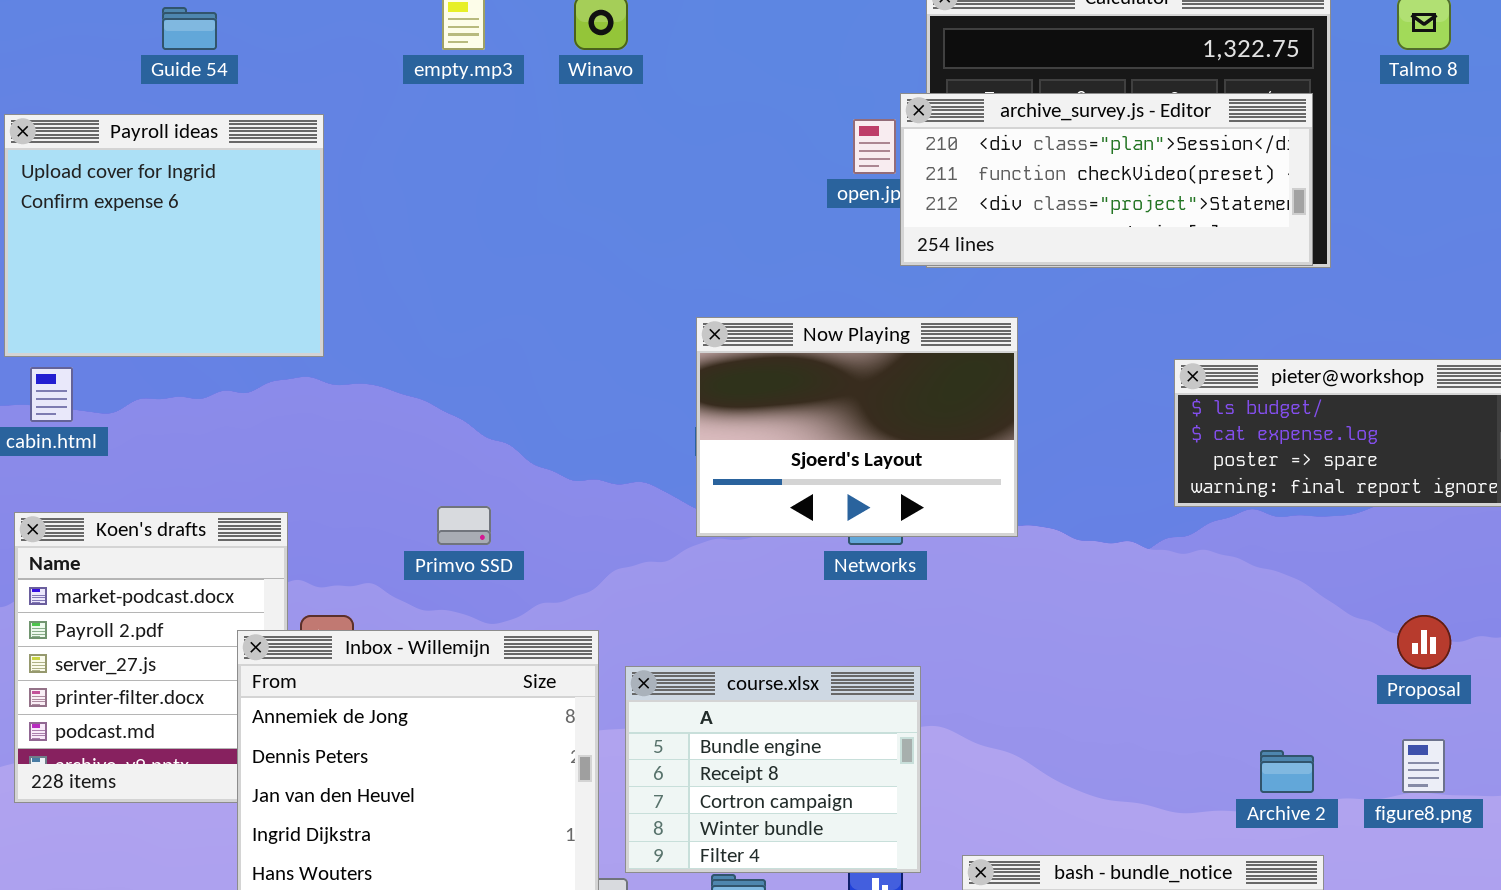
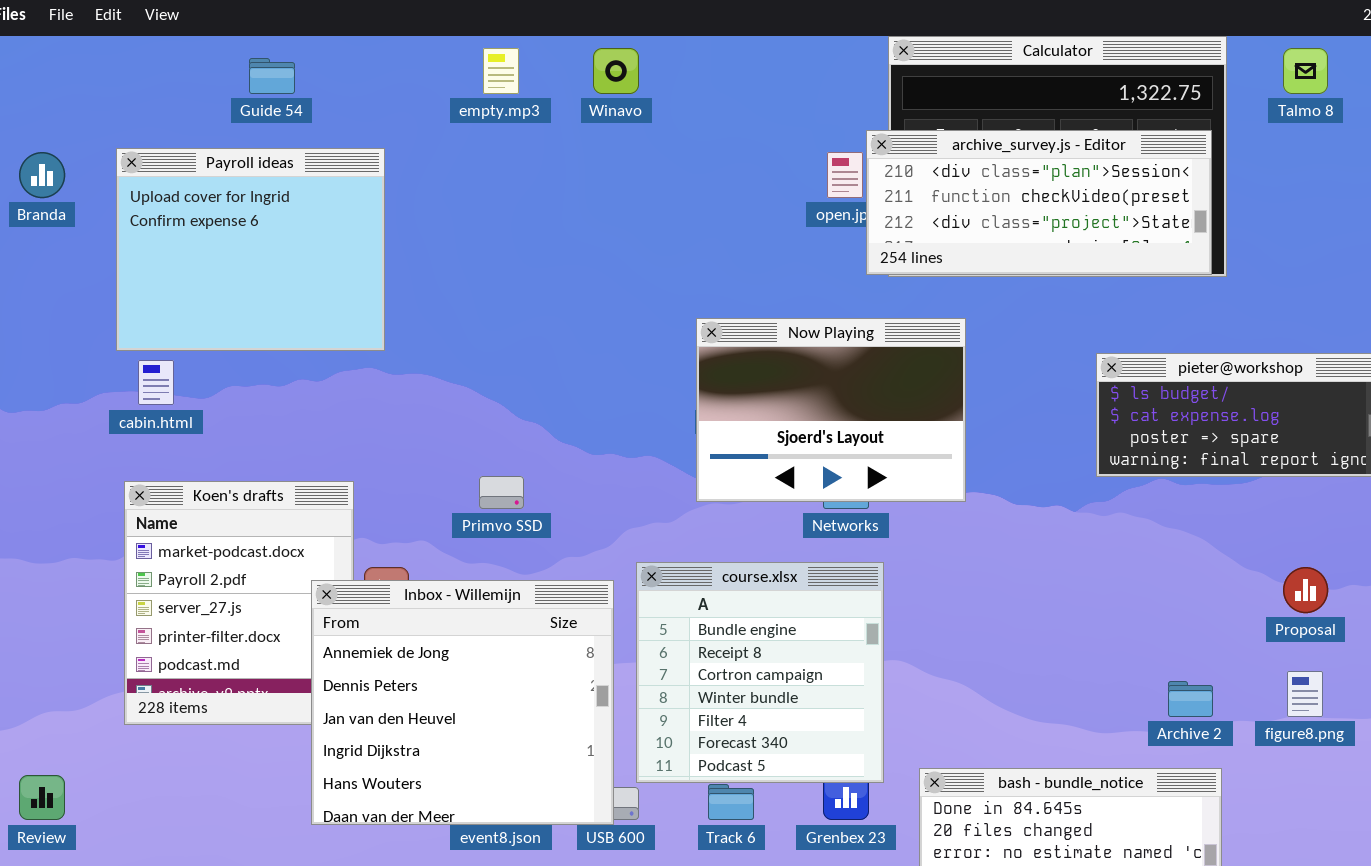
course.xlsx: [625,666,921,873] -> [636,562,884,783], resized

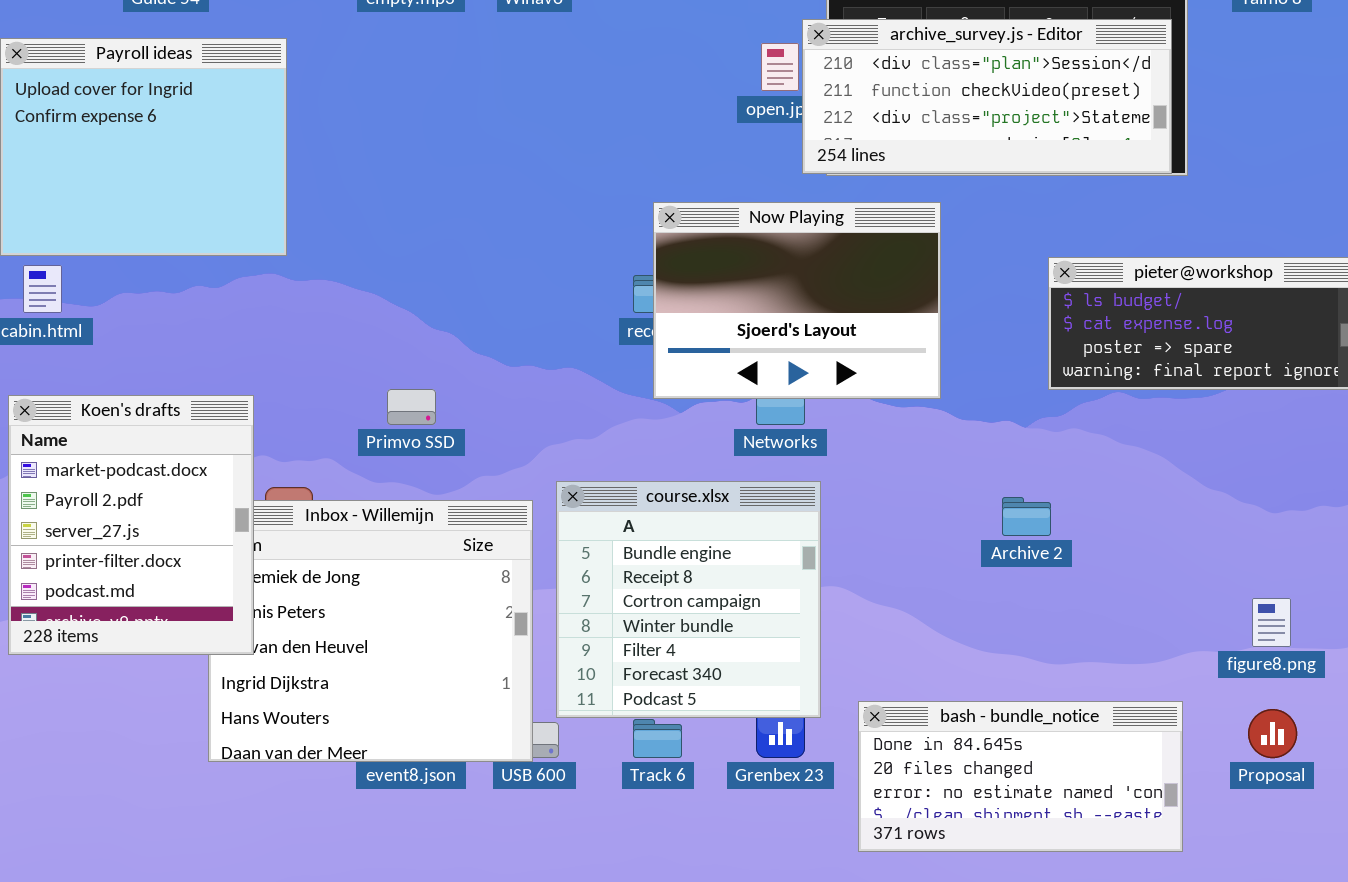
Now Playing: [696,318,966,502] -> [653,202,941,399], moved
Koen's drafts: [124,481,354,725] -> [8,395,254,655], raised
Proposal: [1283,567,1328,613] -> [1248,709,1297,758], moved
Archive 2: [1168,681,1213,717] -> [1002,497,1051,536], moved

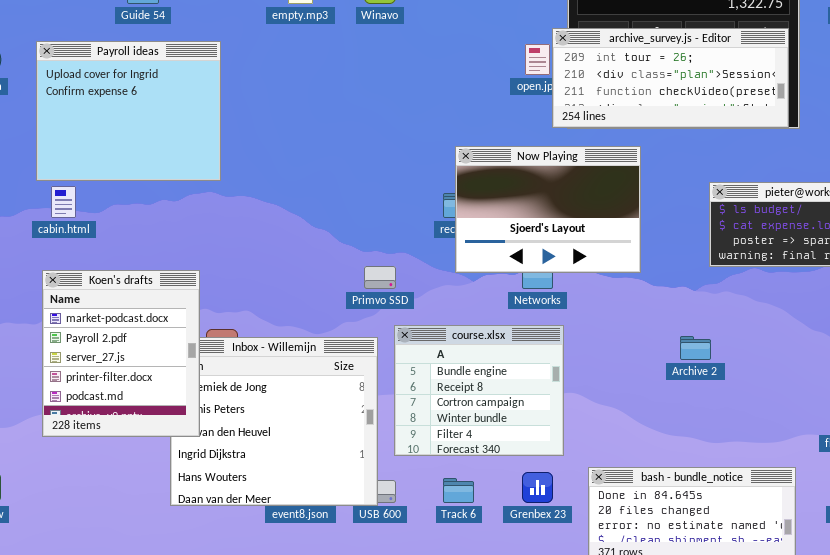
archive_survey.js - Editor: [802,19,1172,174] -> [552,28,789,128], scrolled up 1 row
Primvo SSD: [387,389,436,425] -> [364,266,396,289], moved
course.xlsx: [556,481,821,718] -> [394,325,564,456], resized

